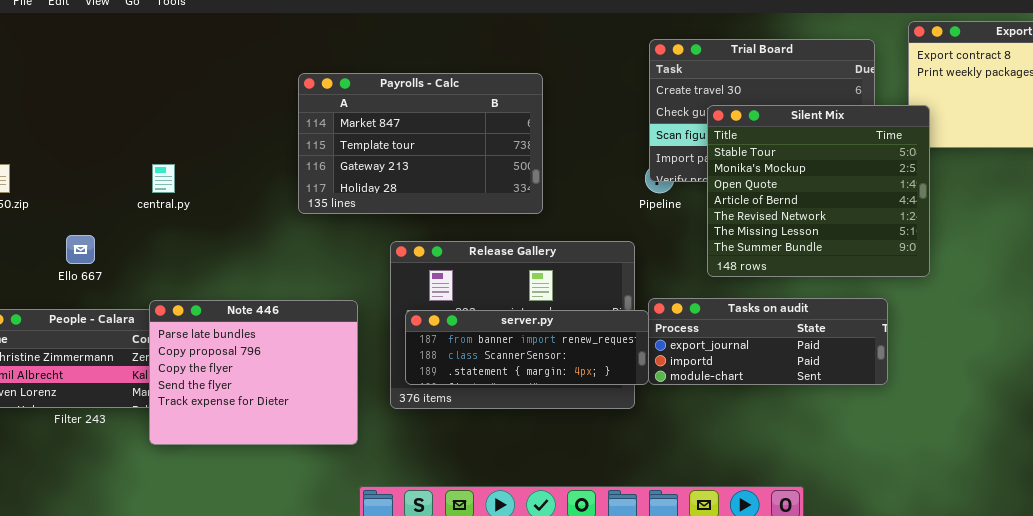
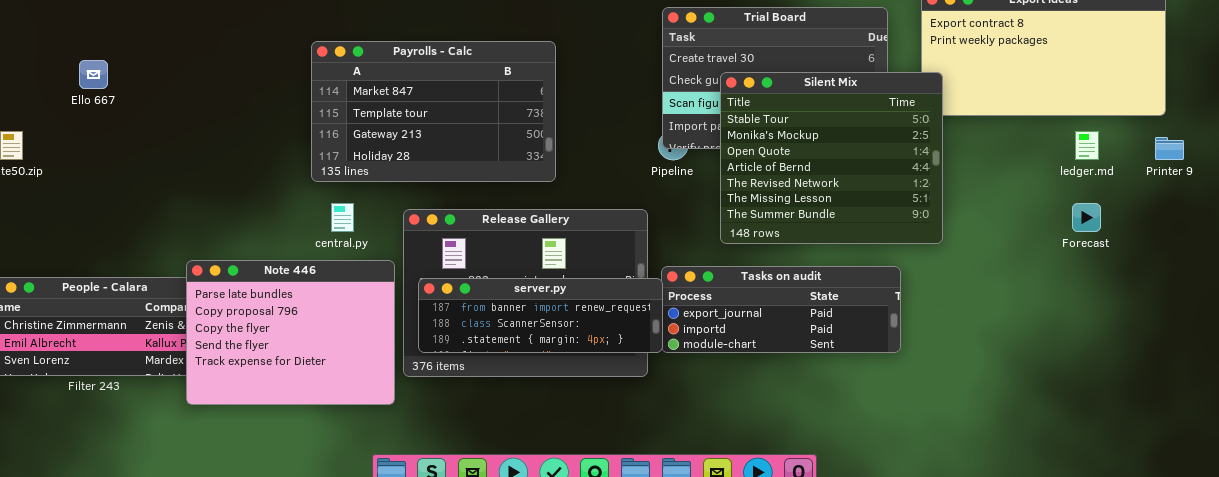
central.py: [152,164,175,193] -> [331,203,354,232], moved
Ello 667: [66,235,95,264] -> [79,60,108,89], moved
Note 446: [149,300,358,445] -> [186,260,395,405], moved

